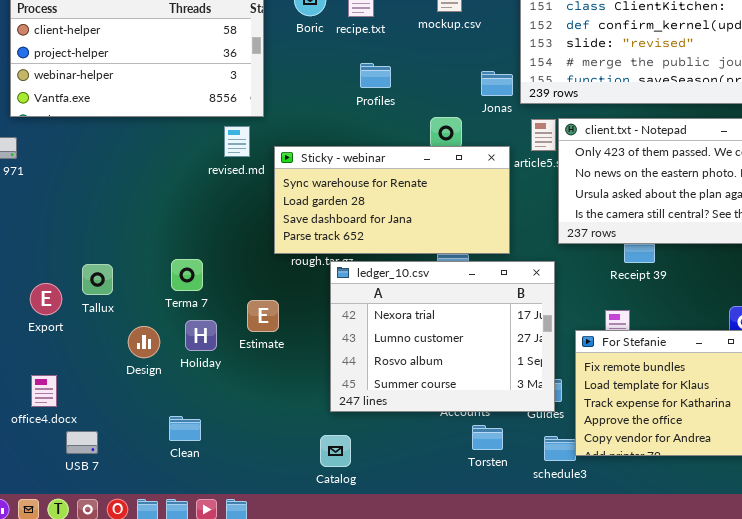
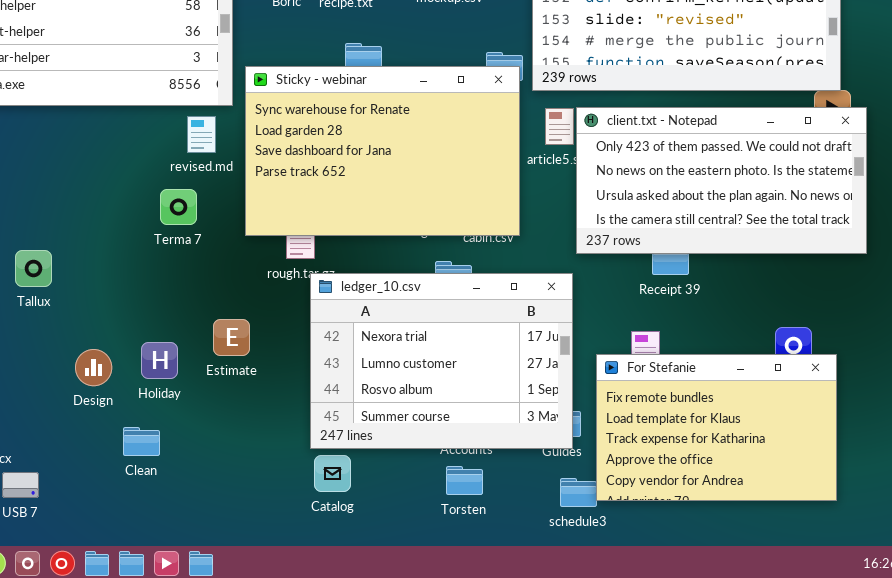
Sticky - webinar: [274,146,510,254] -> [245,66,520,236], moved, resized
Terma 7: [171,259,203,291] -> [160,189,197,225], moved
Tallux: [82,264,113,295] -> [15,250,52,287], moved
Clean: [169,416,201,441] -> [123,427,160,456], moved
Torsten: [472,425,503,450] -> [446,466,483,495], moved
Catalog: [320,435,351,467] -> [314,455,351,492], moved

